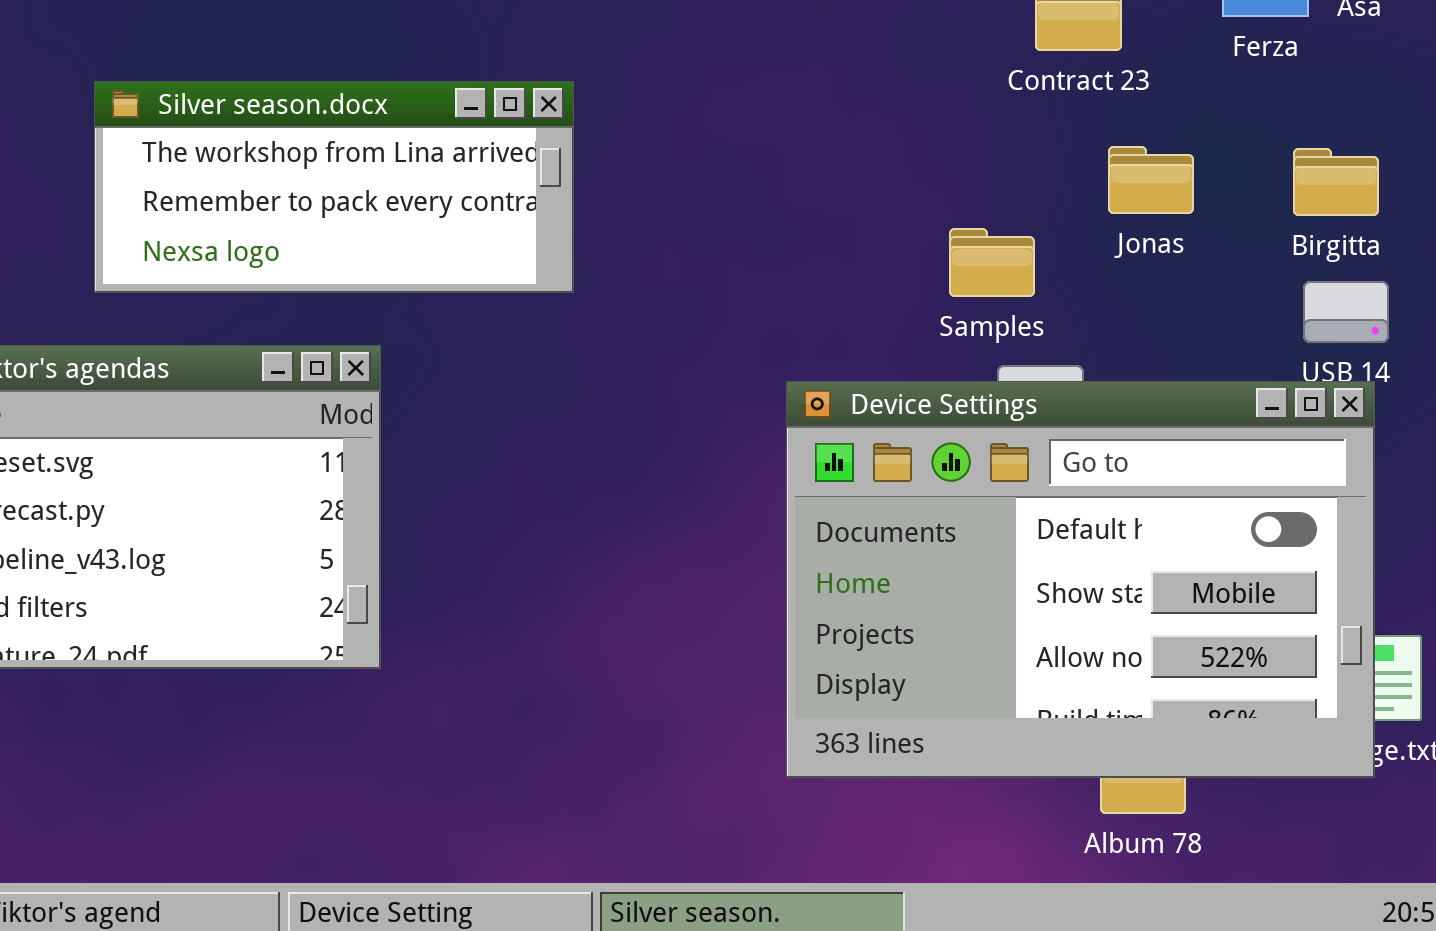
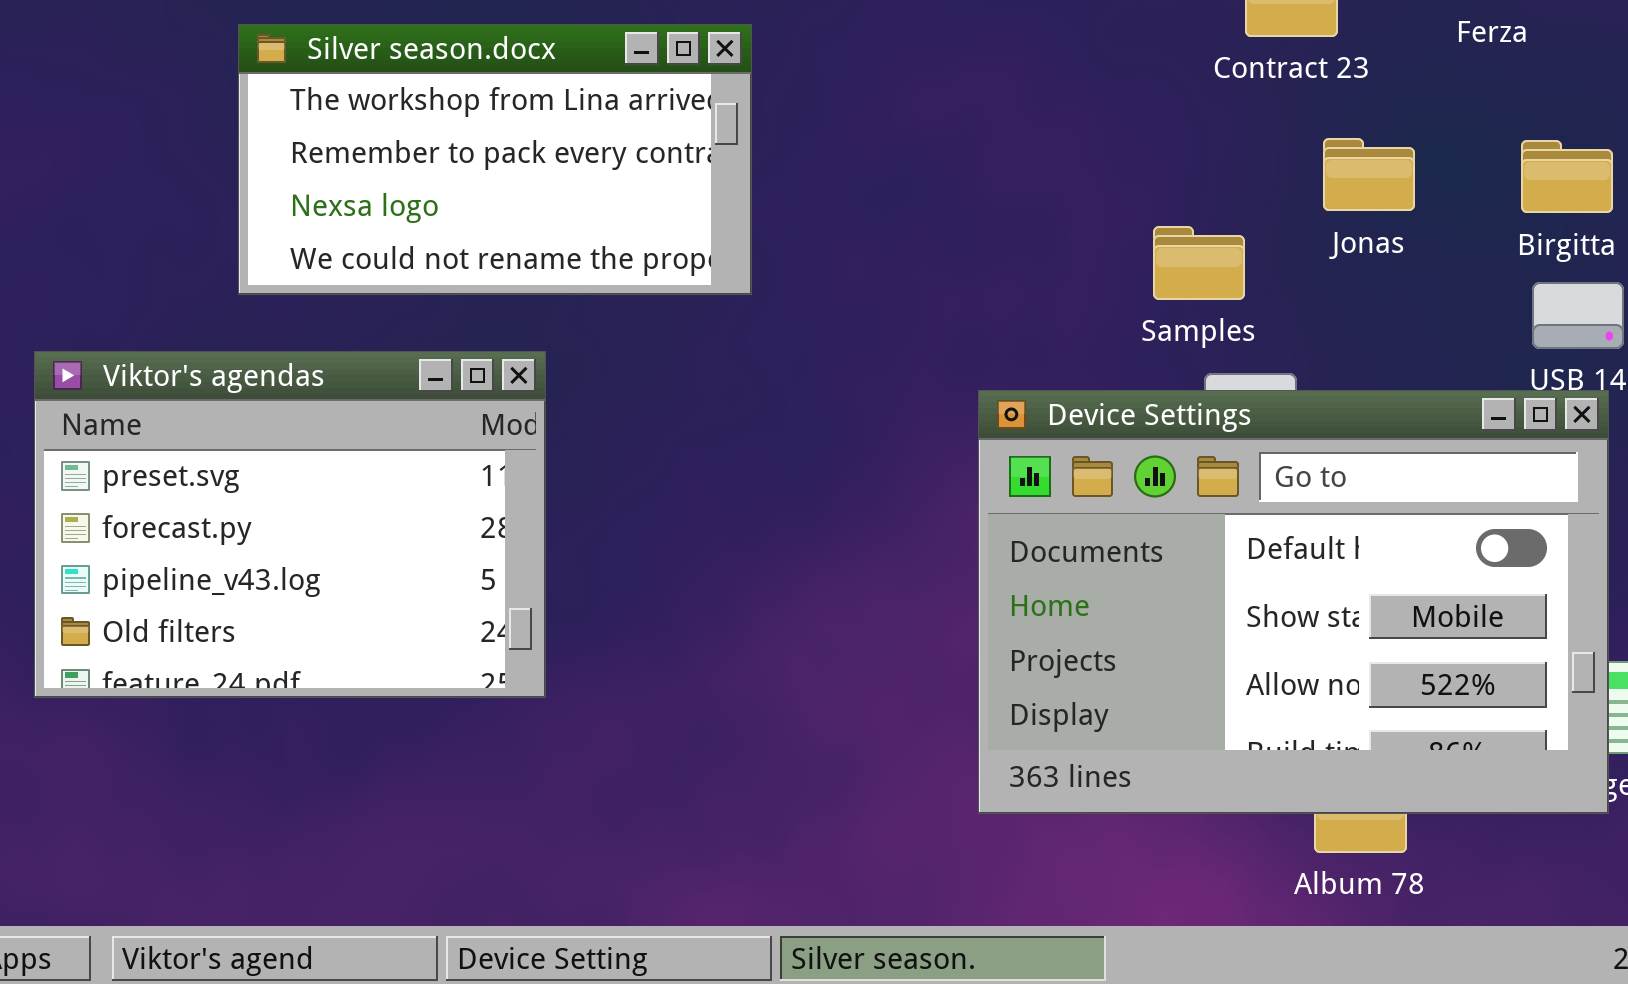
Silver season.docx: [94,81,574,293] -> [238,24,752,295], resized

